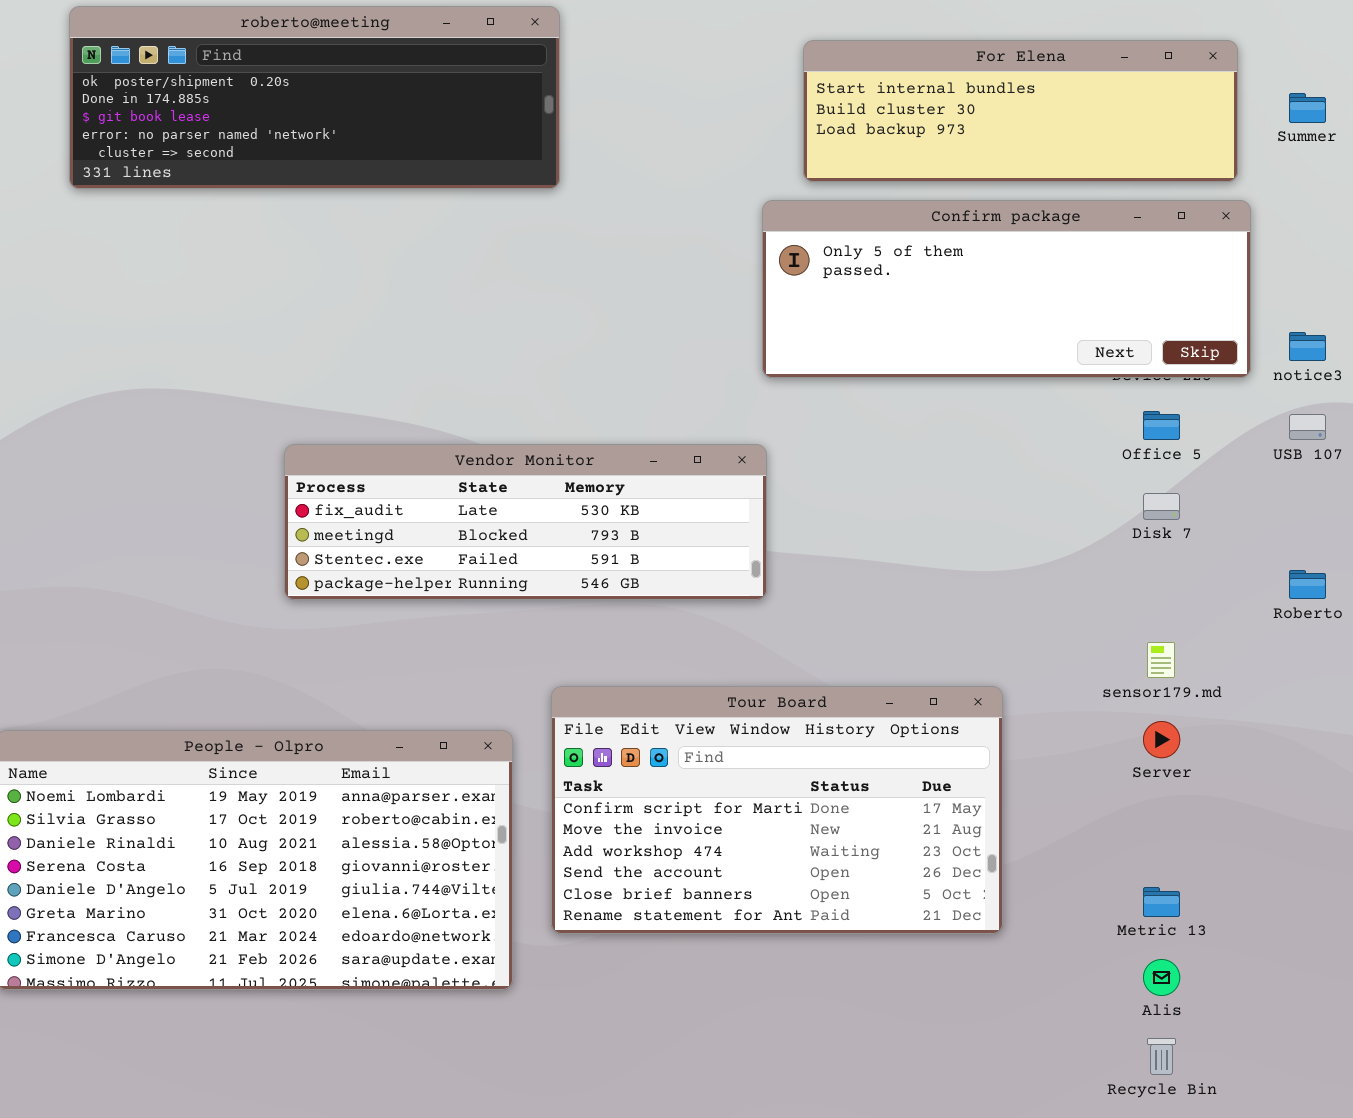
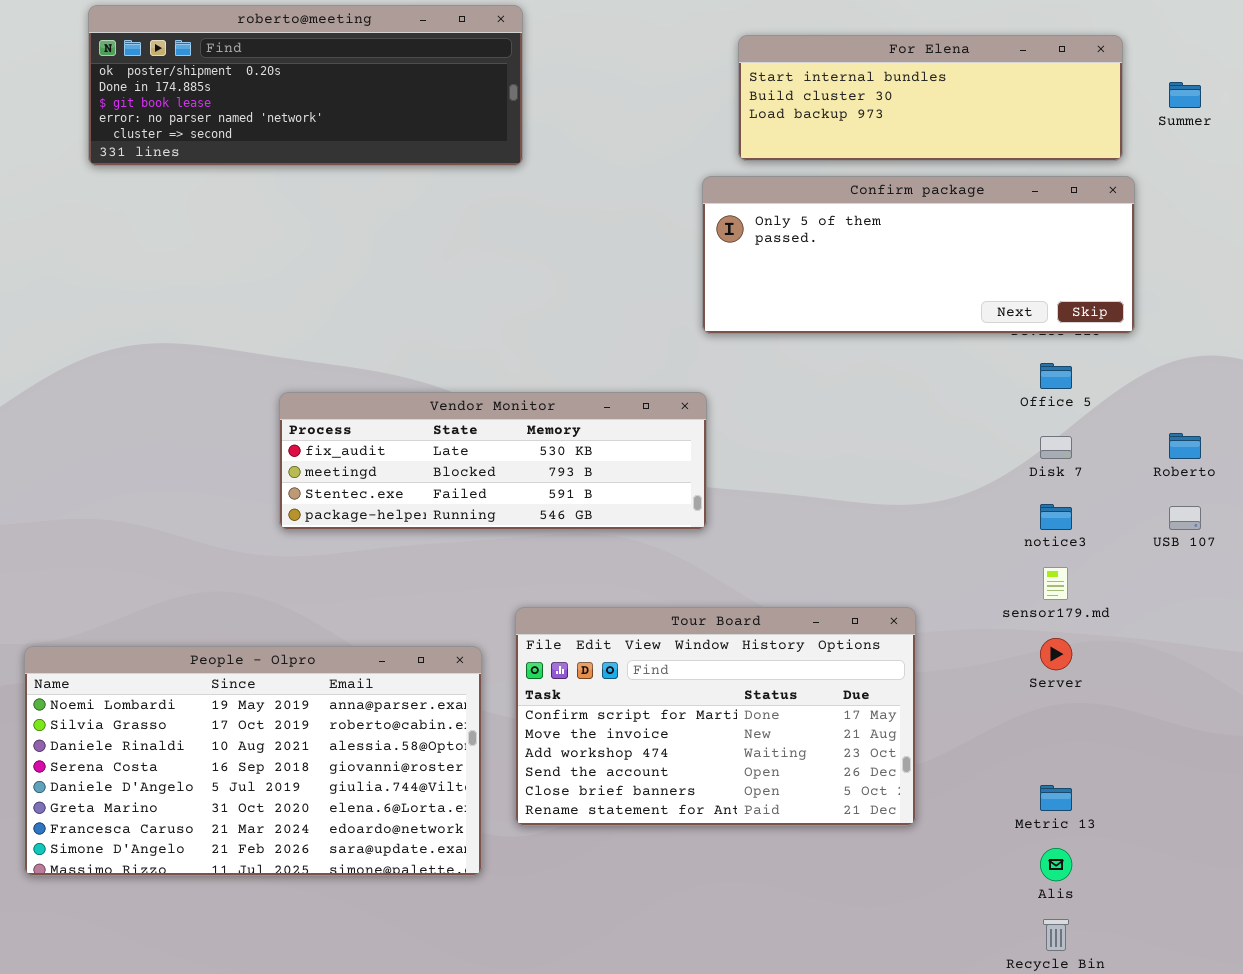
notice3: [1289,332,1326,361] -> [1040,504,1072,530], moved
USB 107: [1289,414,1326,440] -> [1169,506,1201,530], moved
Roberto: [1289,570,1326,599] -> [1169,433,1201,459], moved

